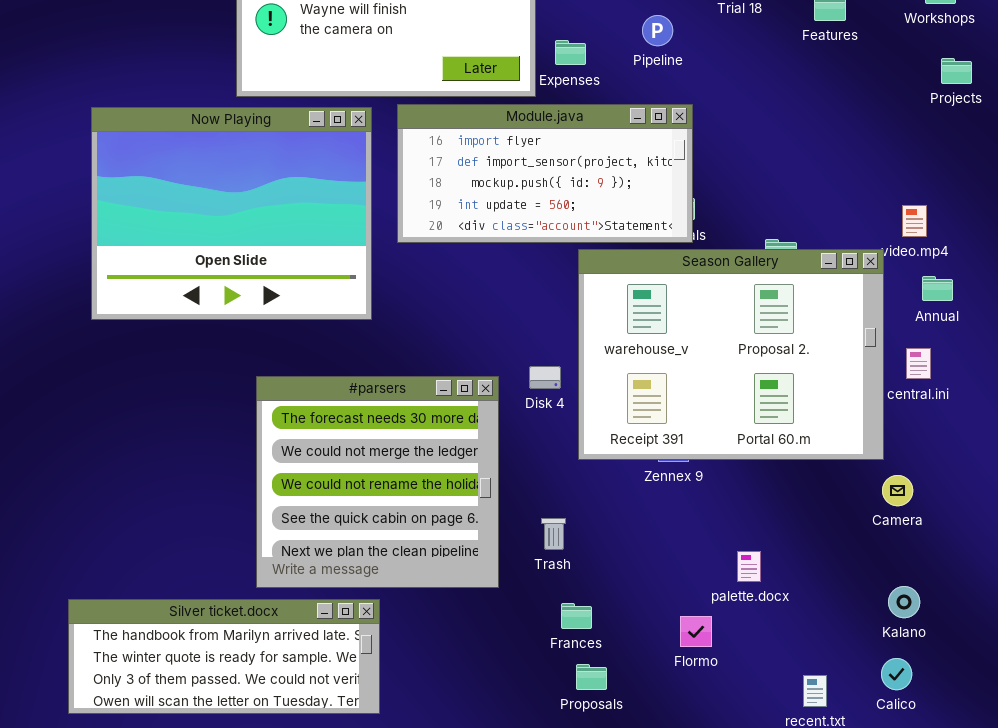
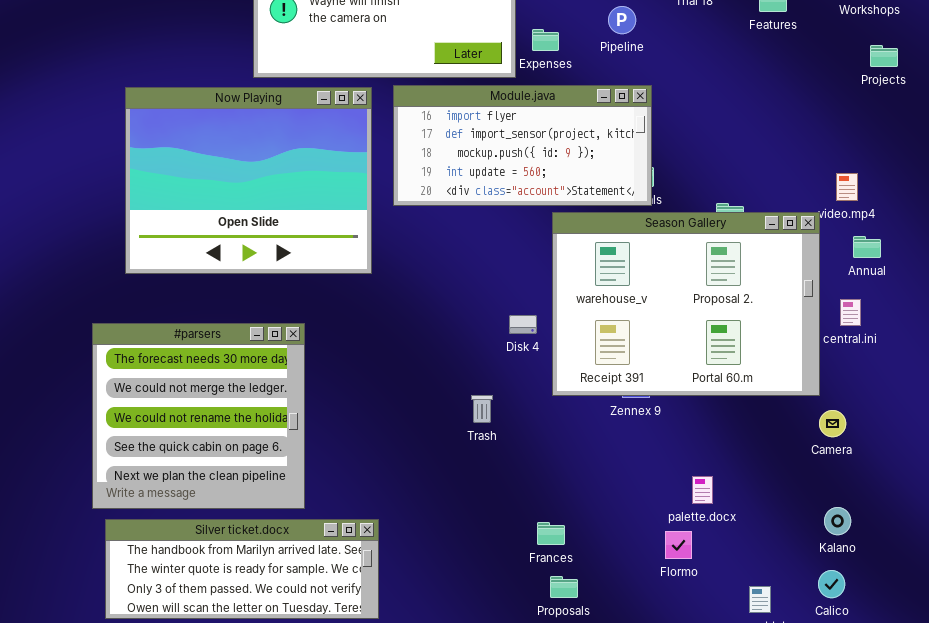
#parsers: [256,376,499,588] -> [92,323,305,509], moved
Trash: [541,518,566,550] -> [471,395,493,423], moved
Flormo: [680,616,712,647] -> [665,531,692,559], moved

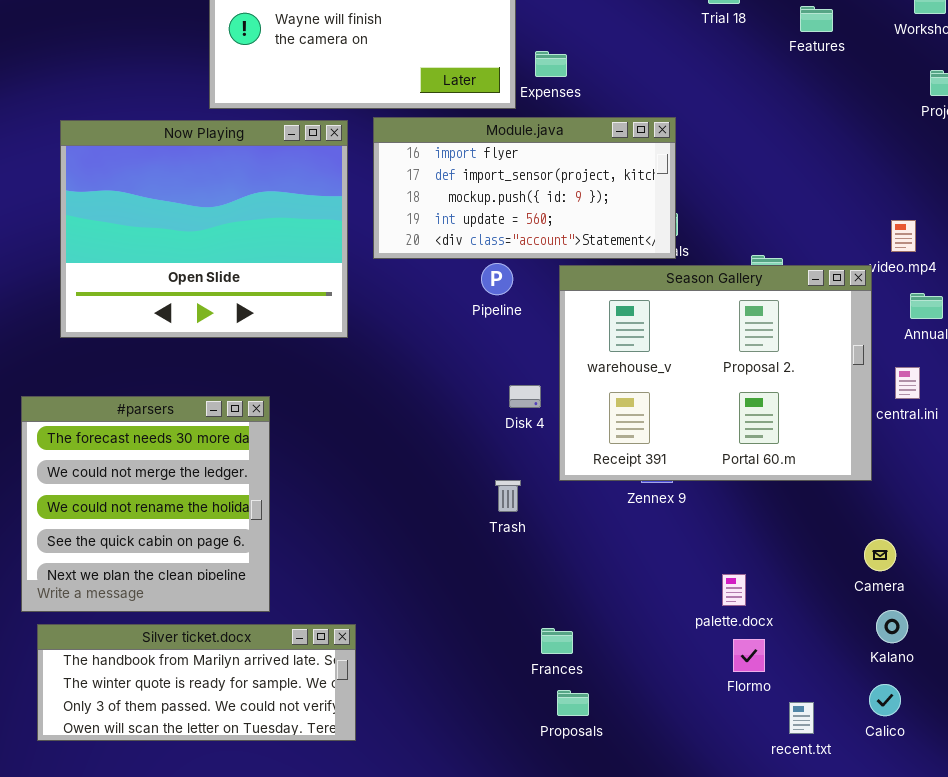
Pipeline: [608,6,636,34] -> [481,263,513,295], moved
Trash: [471,395,493,423] -> [495,480,521,512], moved
Camera: [819,410,846,437] -> [864,539,896,571], moved
Flormo: [665,531,692,559] -> [733,639,765,672], moved

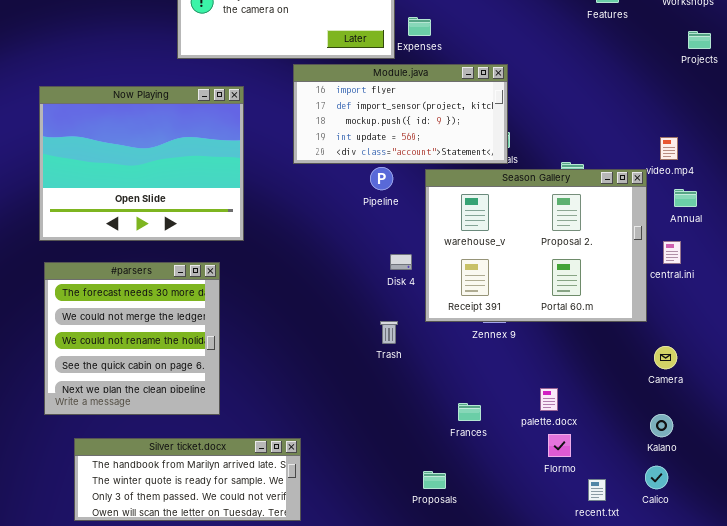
Now Playing: [60,120,348,338] -> [39,86,244,241], moved
Camera: [864,539,896,571] -> [654,346,677,369], moved
Silver ticket.docx: [37,624,356,741] -> [74,438,301,521], moved
Frances: [541,628,573,654] -> [458,403,481,421], moved

